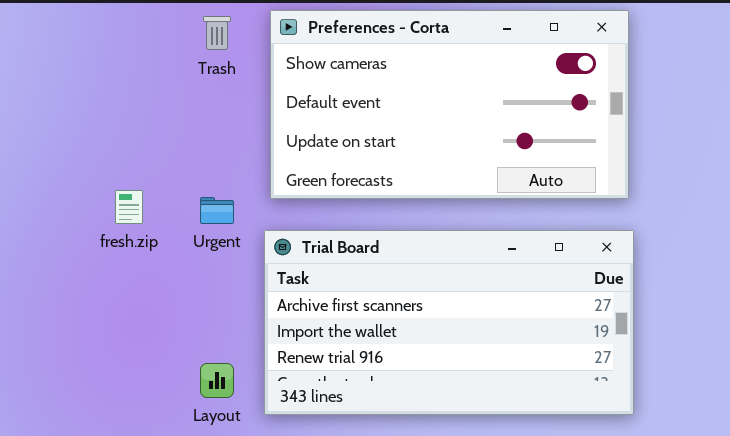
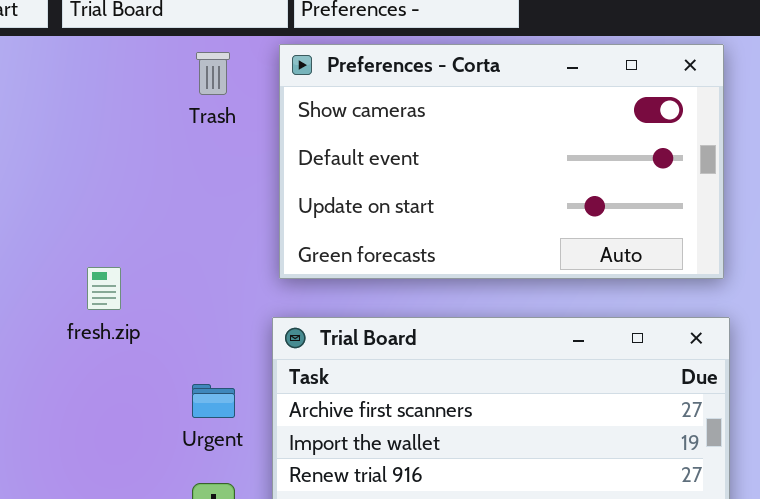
Urgent: [200,197,234,224] -> [192,384,235,418], moved

